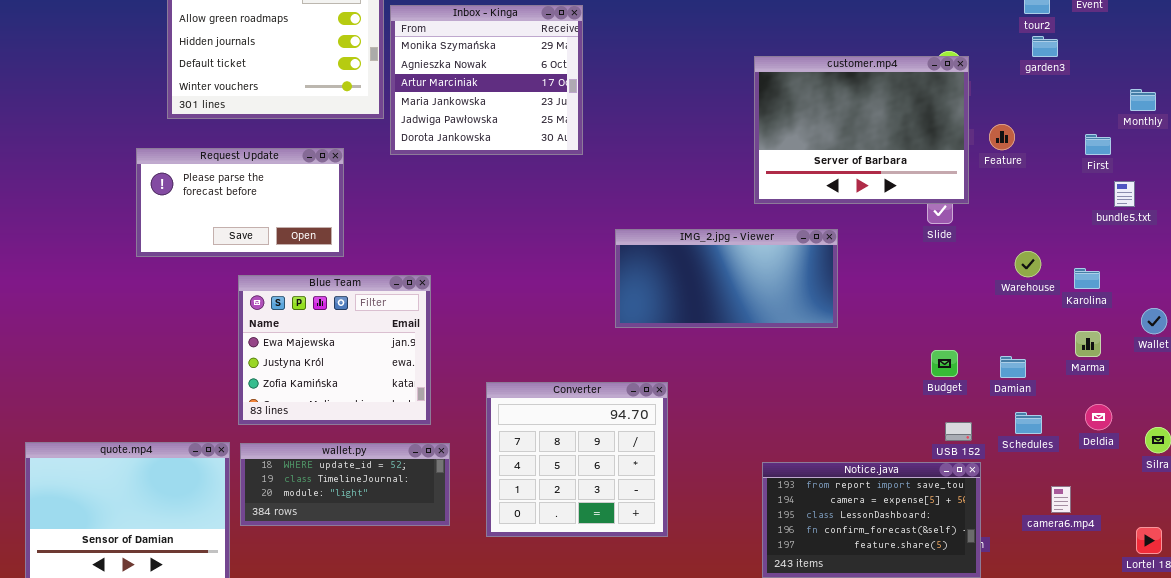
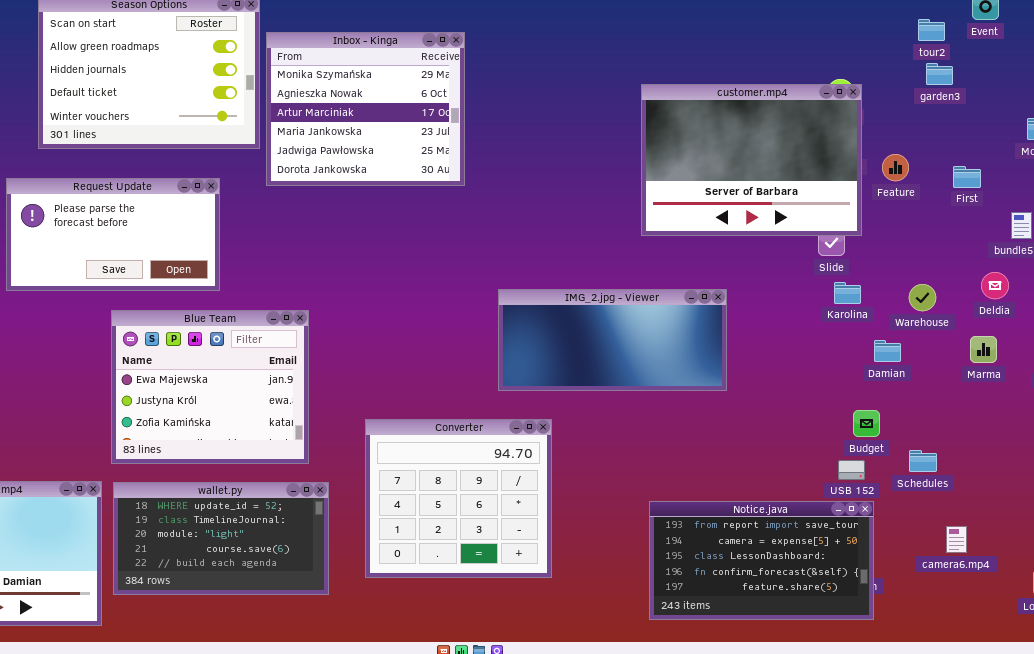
First: [1085,134,1111,155] -> [953,166,981,188], moved
IMG_2.jpg - Viewer: [615,229,838,328] -> [498,289,727,391], moved
Karolina: [1074,268,1100,289] -> [834,282,861,304], moved
Marma: [1075,331,1101,357] -> [970,336,997,363], moved
Budget: [931,350,958,377] -> [853,410,880,437], moved
Damian: [1000,356,1026,378] -> [874,340,901,362], moved
Deldia: [1085,404,1112,430] -> [981,272,1009,299], moved
wallet.py: [240,443,450,526] -> [113,482,329,595], resized

